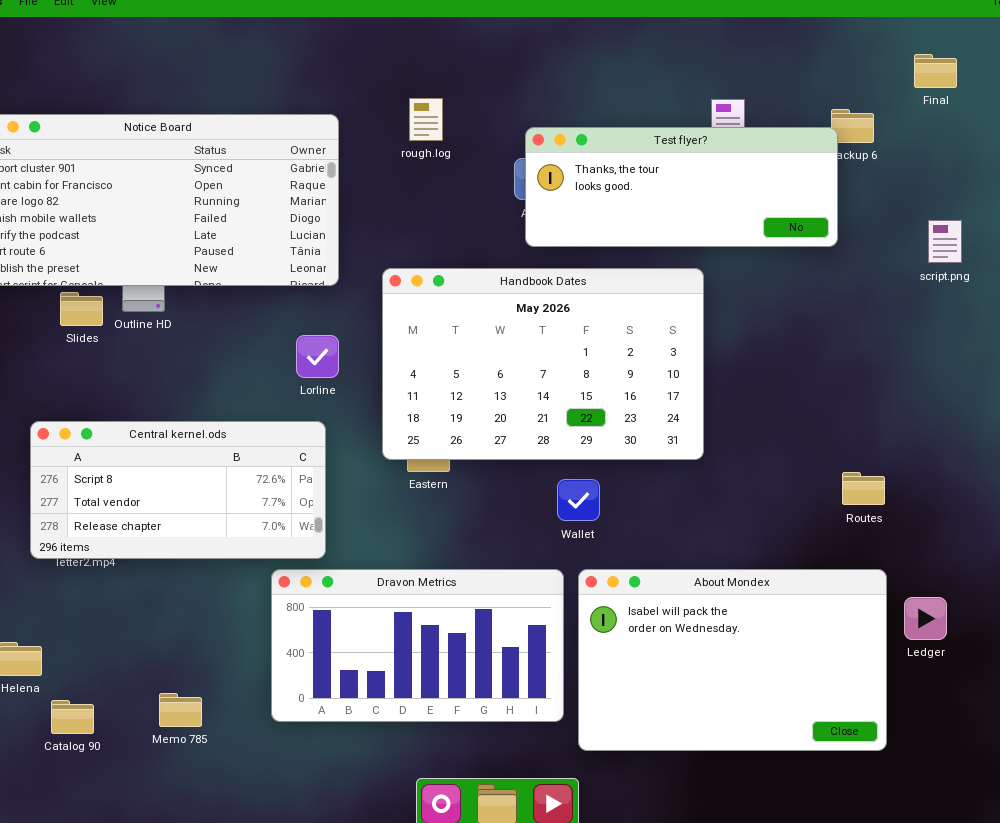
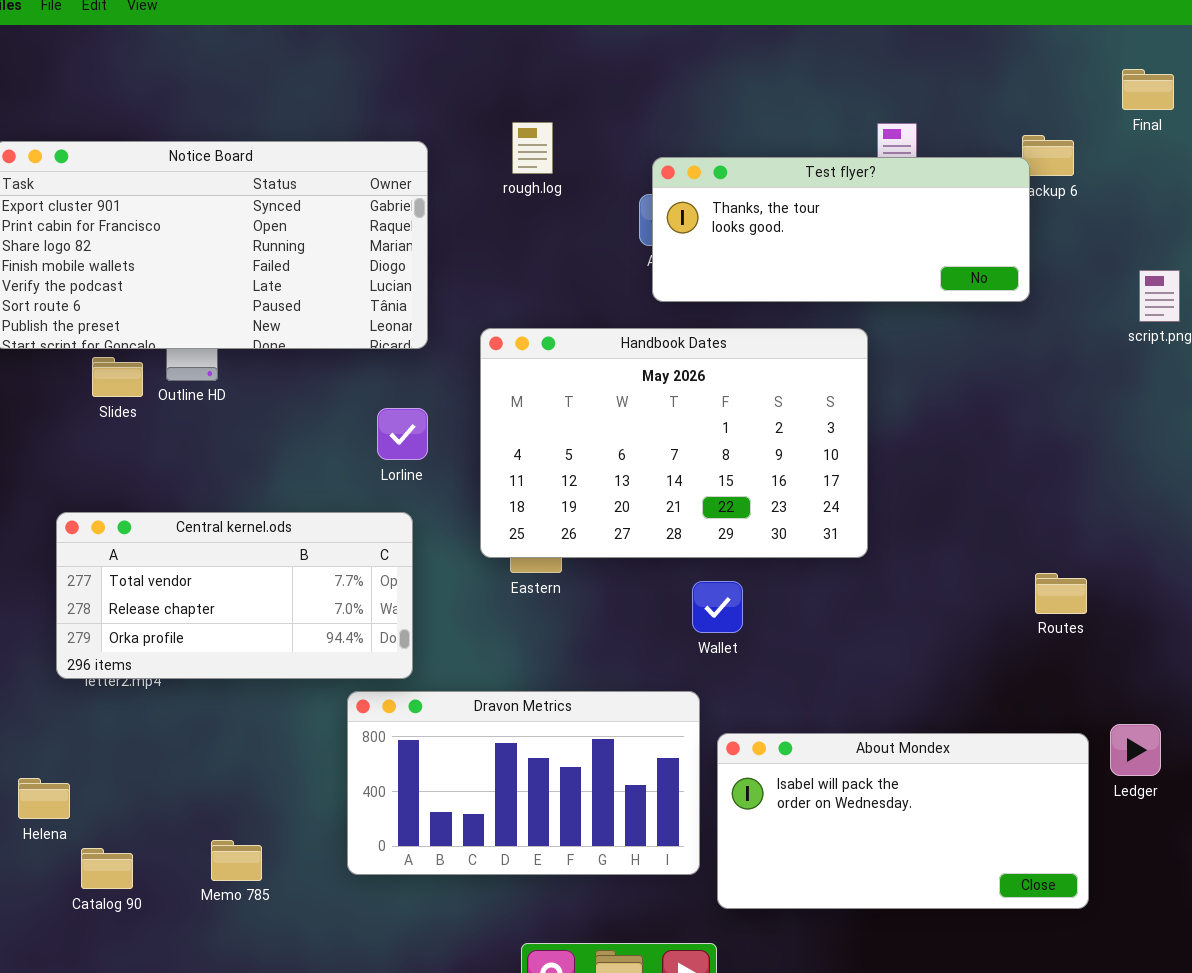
Central kernel.ods: [30,421,326,559] -> [56,512,413,679], scrolled down 1 row
About Mondex: [578,569,887,751] -> [717,733,1089,909], resized

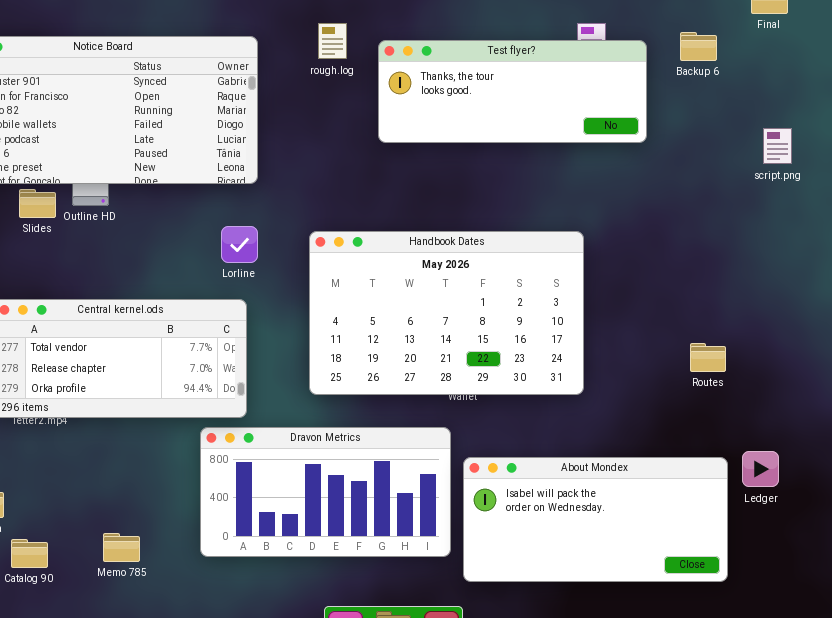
Test flyer?: [652,157,1030,302] -> [378,40,647,143], moved
Handbook Dates: [480,328,868,558] -> [309,231,584,395], moved

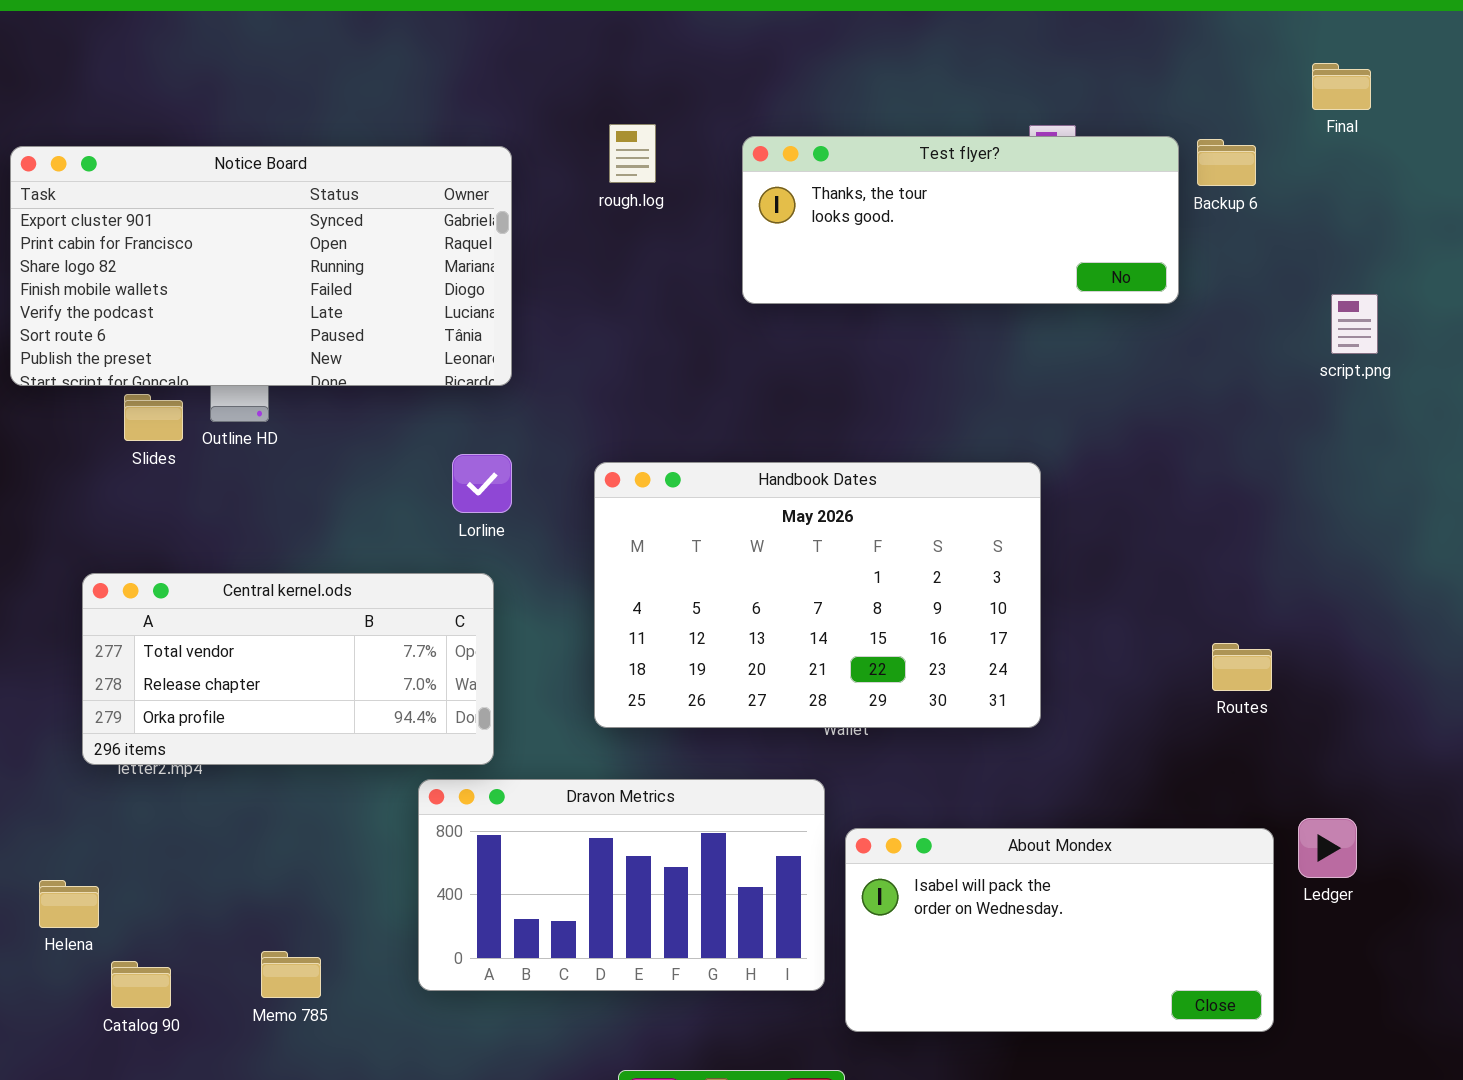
Test flyer?: [378,40,647,143] -> [742,136,1179,304], moved

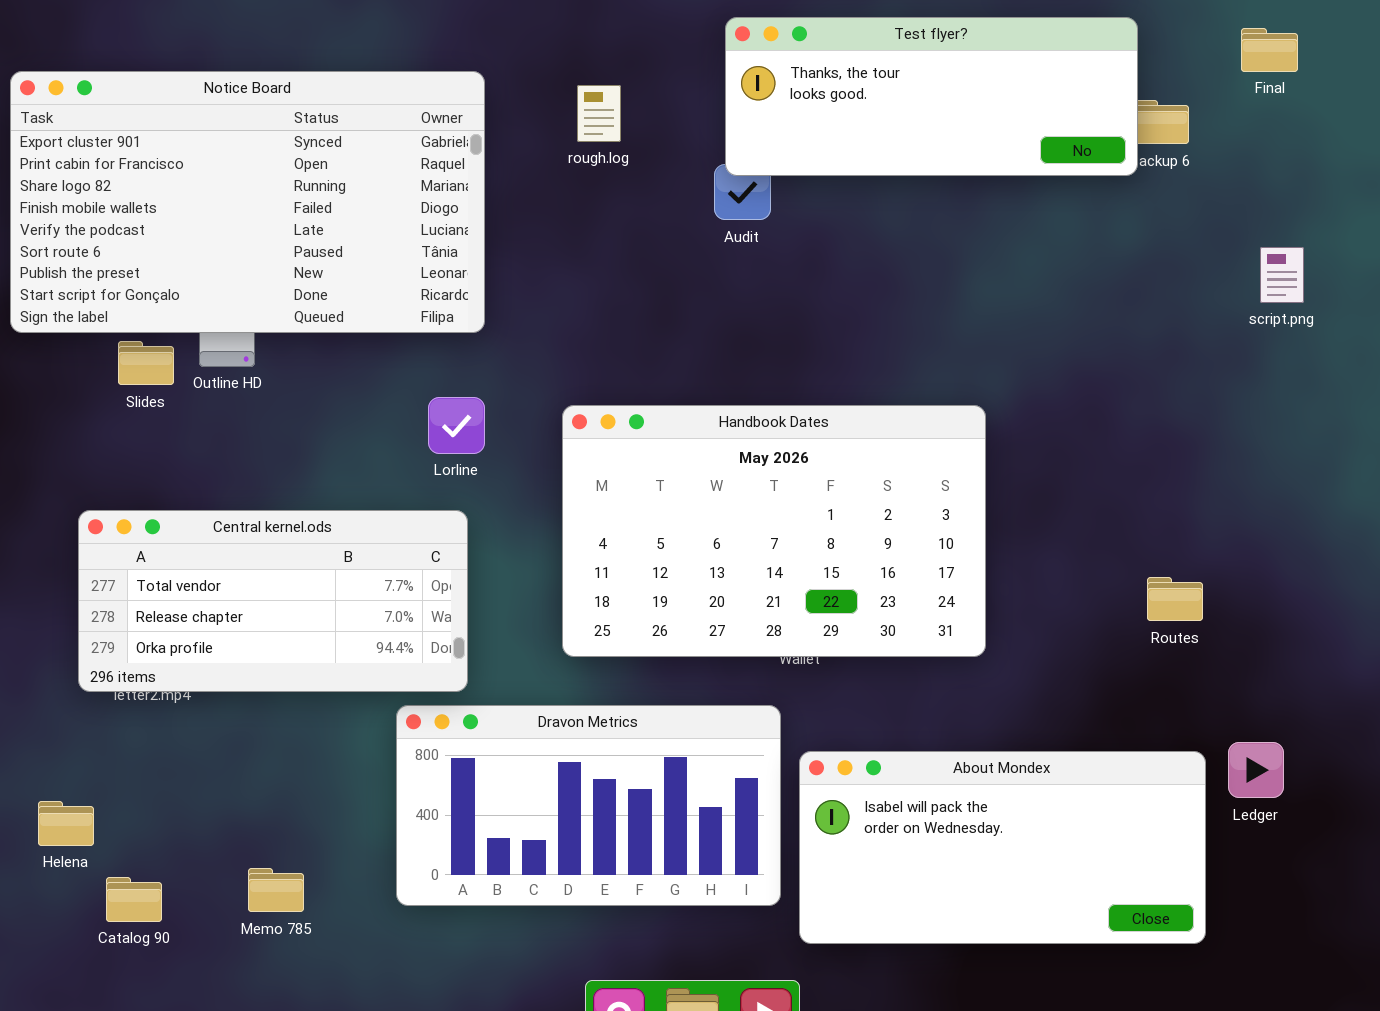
Test flyer?: [742,136,1179,304] -> [725,17,1138,176], moved
Notice Board: [10,146,512,386] -> [10,71,485,333], resized

